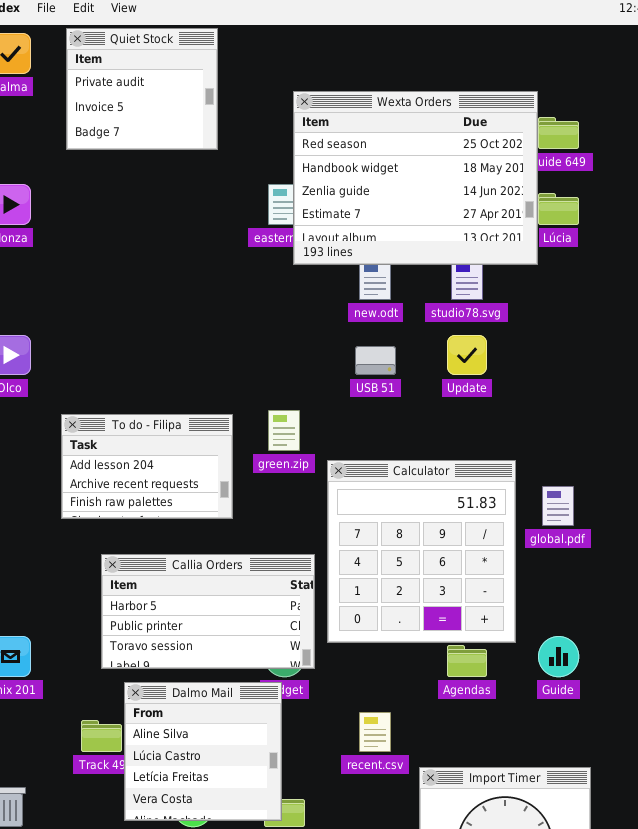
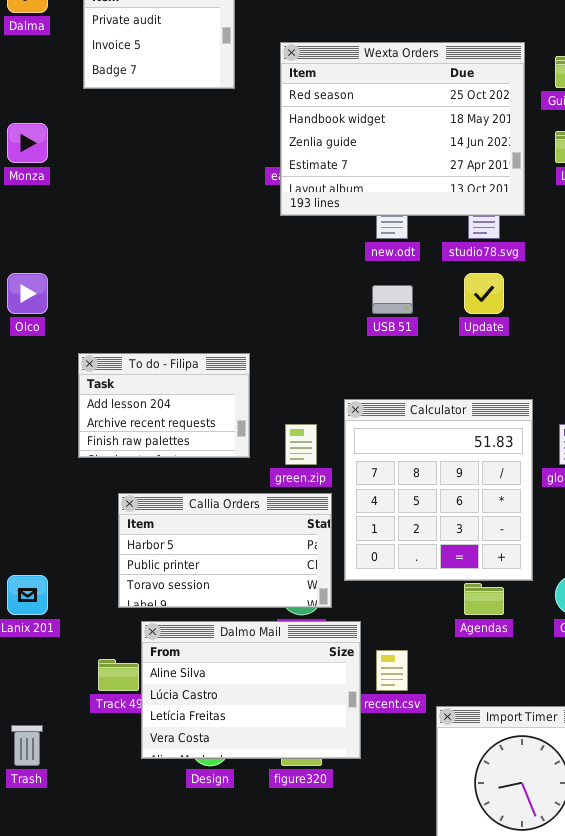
Wexta Orders: [293,91,538,265] -> [280,42,525,216], moved
green.zip: [268,410,300,451] -> [285,424,317,465], moved
Dalmo Mail: [124,682,282,821] -> [141,621,361,759], resized

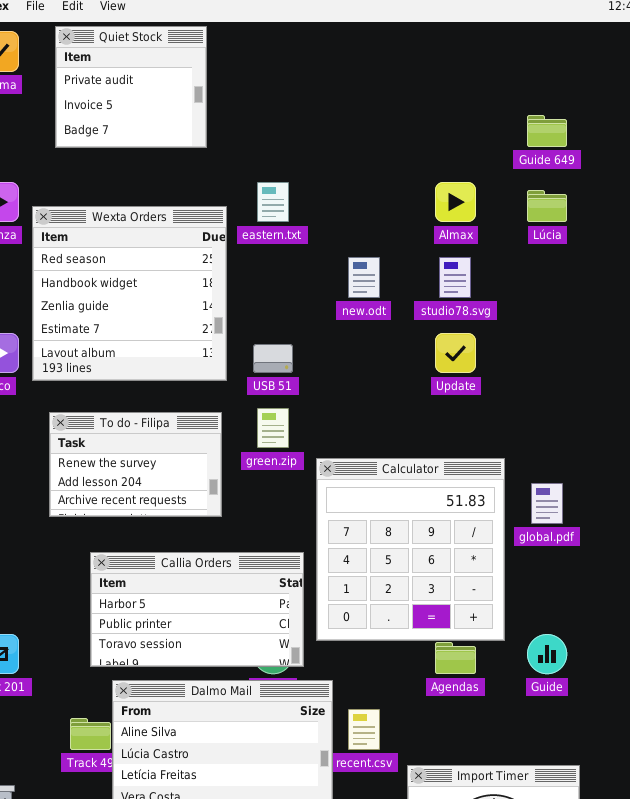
Wexta Orders: [280,42,525,216] -> [32,206,227,381], moved, resized
USB 51: [372,285,413,314] -> [253,344,293,373], moved
To do - Filipa: [78,353,250,458] -> [49,412,222,517], scrolled up 1 row
green.zip: [285,424,317,465] -> [257,408,289,448], moved

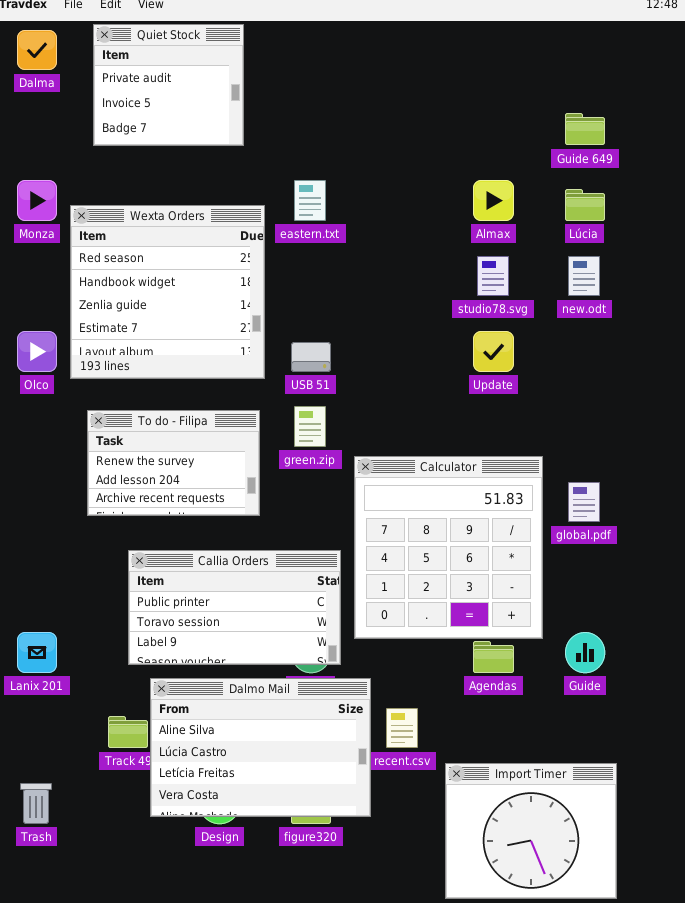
new.odt: [348,257,380,298] -> [568,256,600,296], moved
Callia Orders: [90,552,304,667] -> [128,550,341,665], scrolled down 1 row

